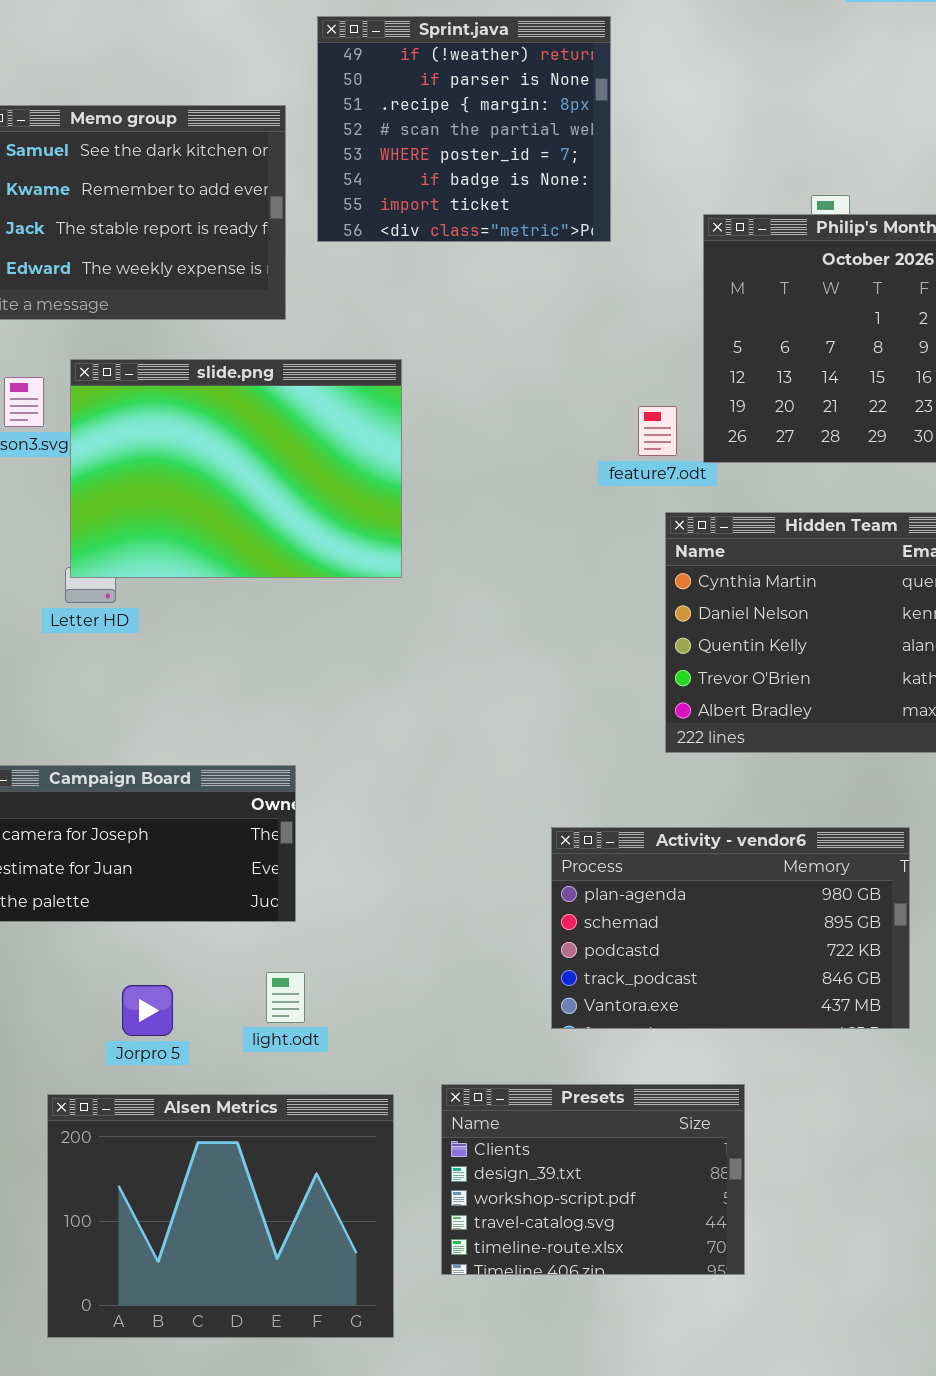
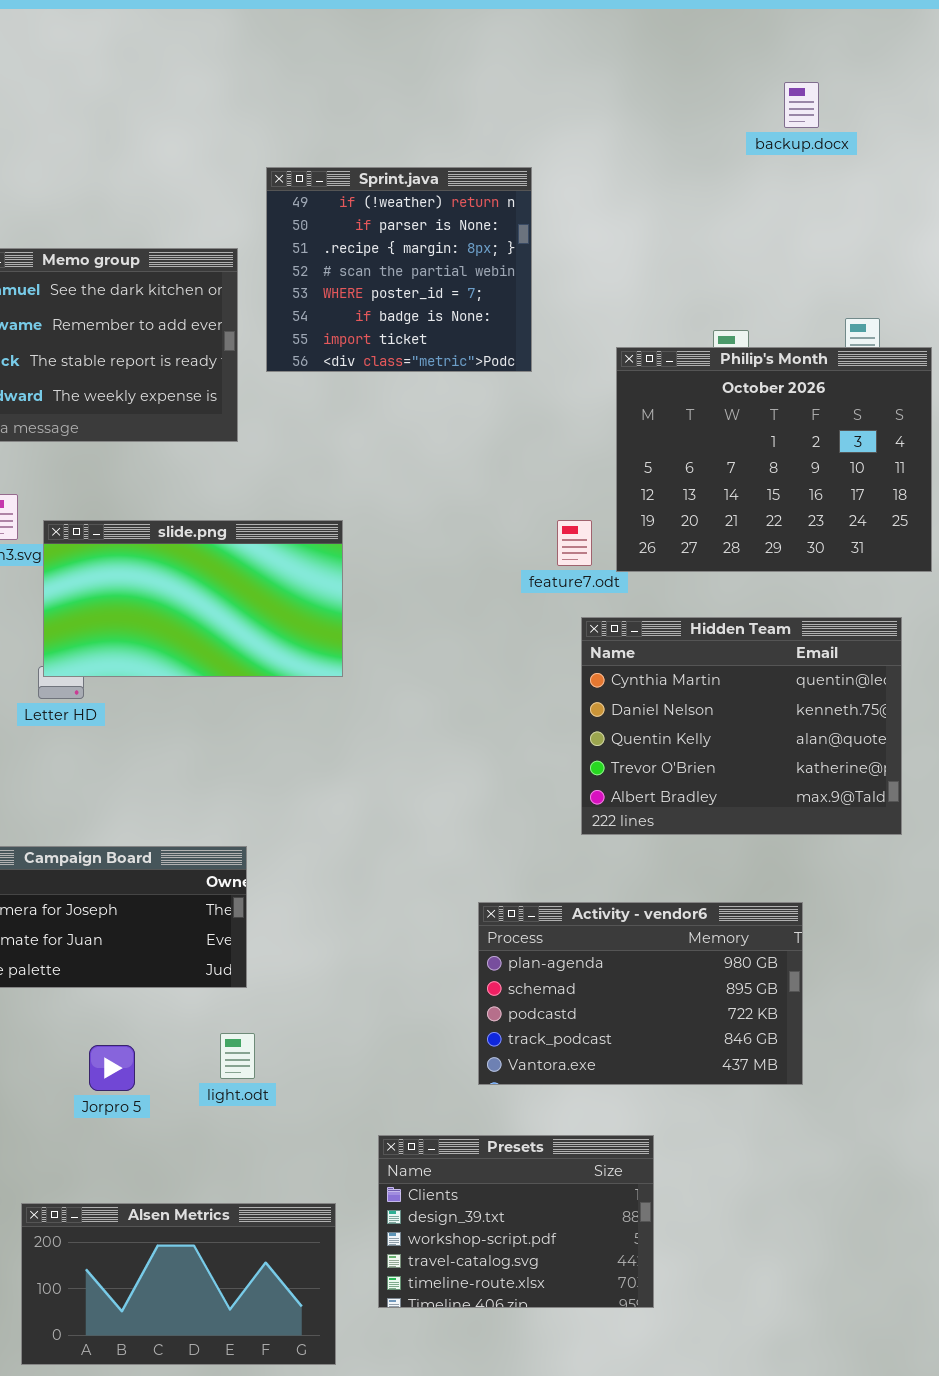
slide.png: [70,359,402,578] -> [43,520,343,677], resized
Alsen Metrics: [47,1094,394,1338] -> [21,1203,336,1365], resized

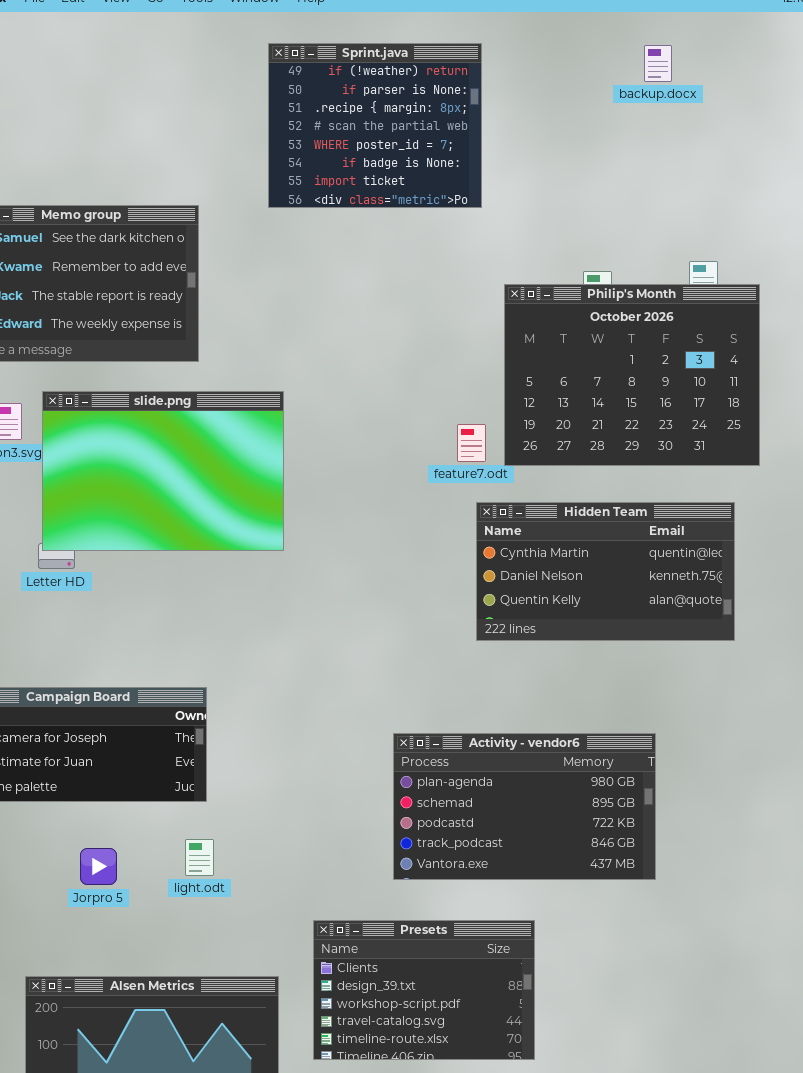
backup.docx: [784,82,819,128] -> [644,45,672,82], moved
Sprint.java: [266,167,532,372] -> [268,43,482,208], moved
slide.png: [43,520,343,677] -> [42,391,284,551], resized
Hidden Team: [581,617,902,835] -> [476,502,735,641], resized

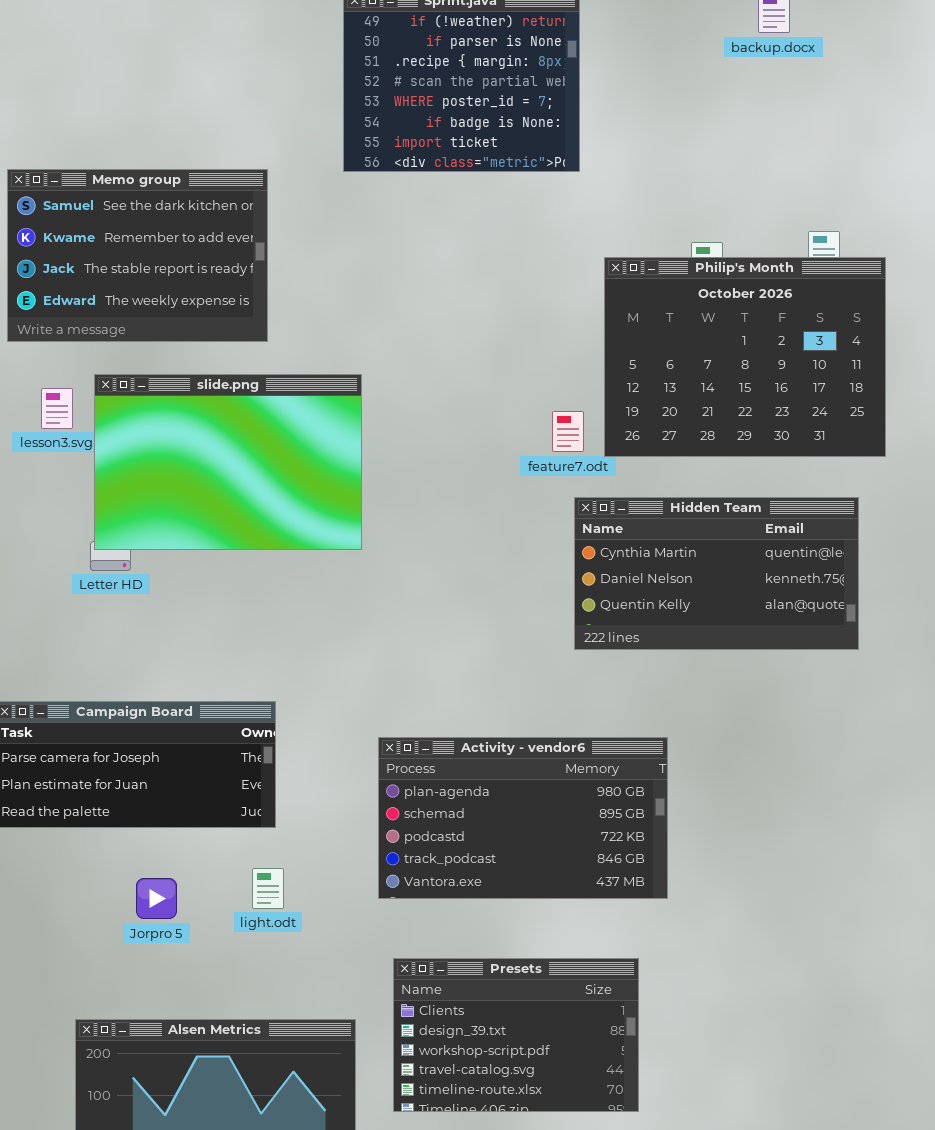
Activity - vendor6: [393,733,656,880] -> [378,737,668,899], moved

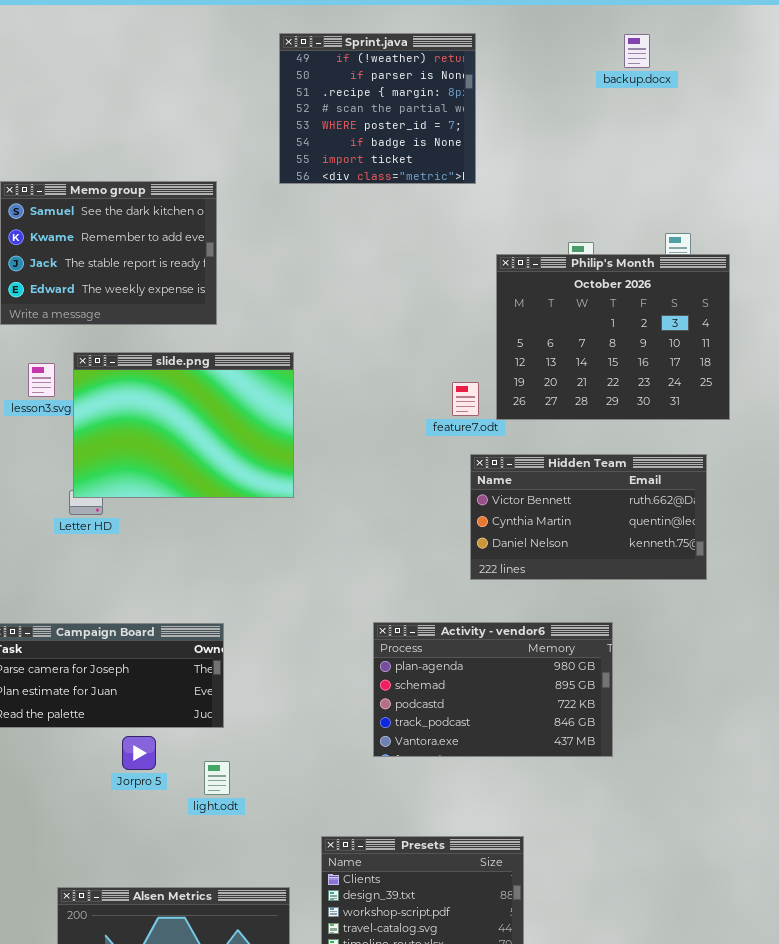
Hidden Team: [574,497,859,650] -> [470,454,707,580], scrolled up 1 row
Activity - vendor6: [378,737,668,899] -> [373,622,613,757], moved
Jorpro 5: [136,878,177,919] -> [122,736,156,770], moved

